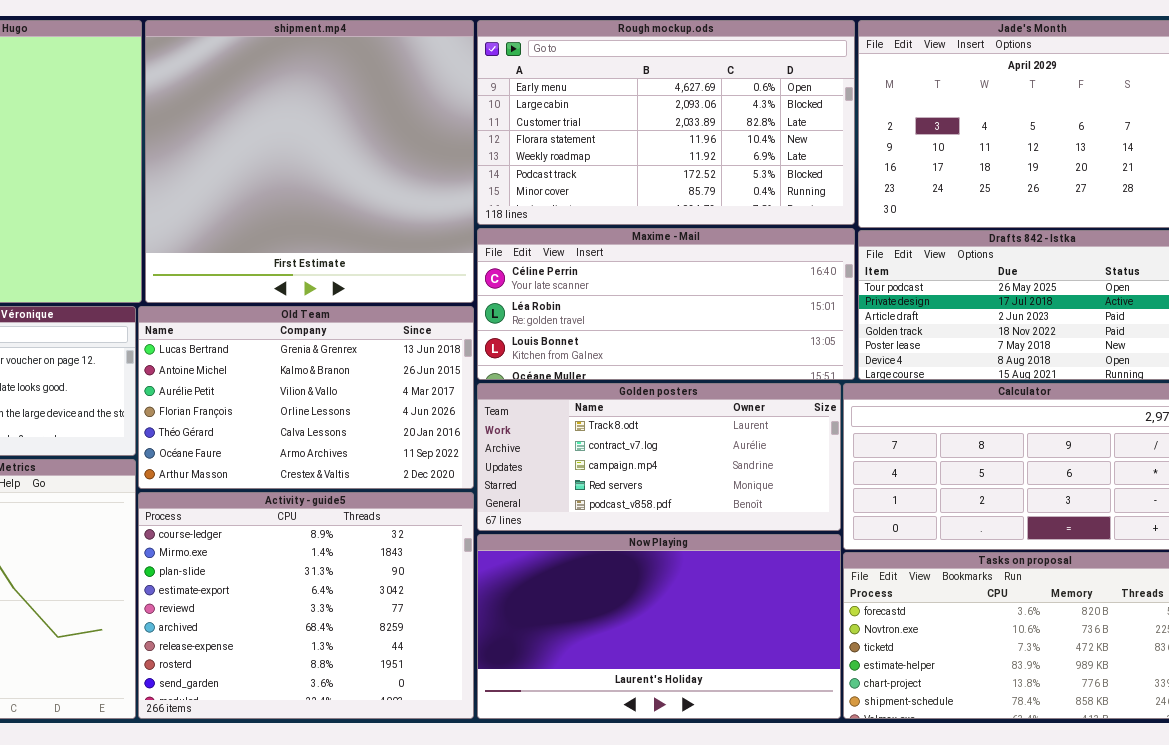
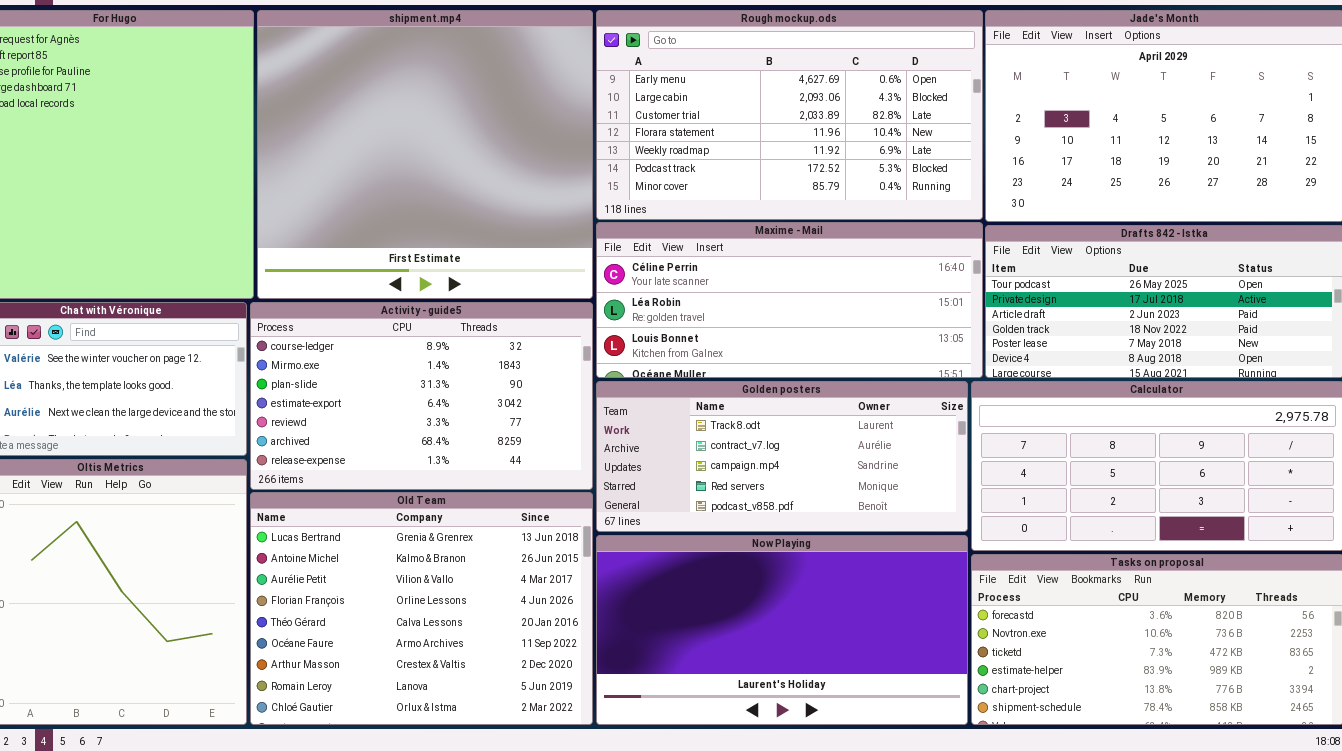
Old Team: [138,306,474,489] -> [250,492,593,725], moved, resized
Activity - guide5: [138,492,474,719] -> [250,302,593,490], moved, resized

